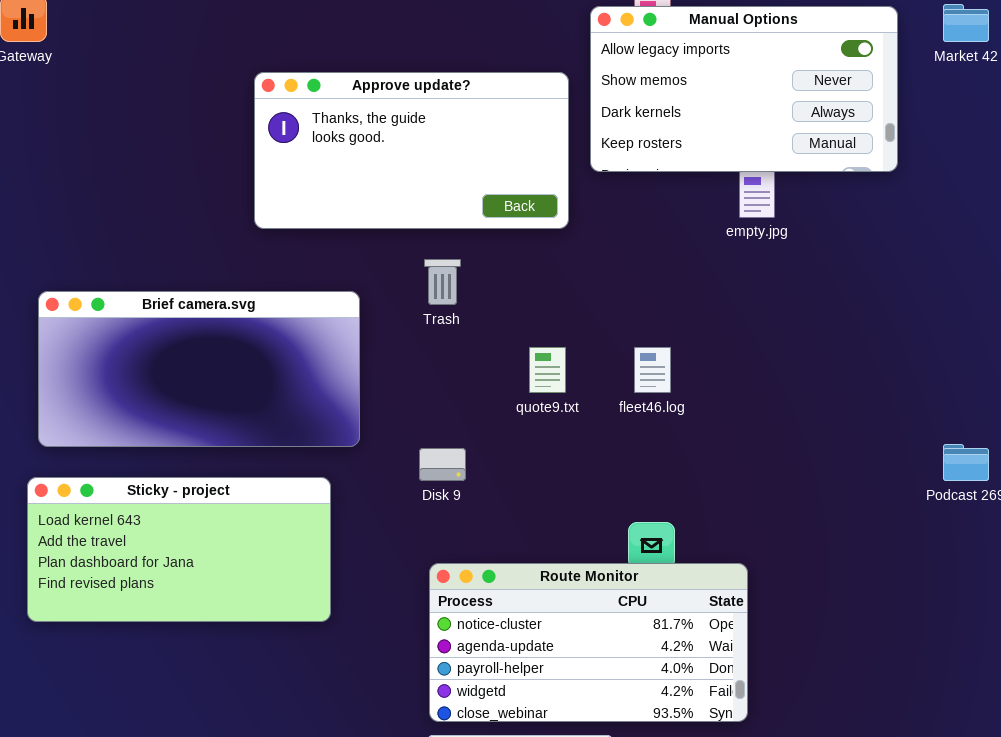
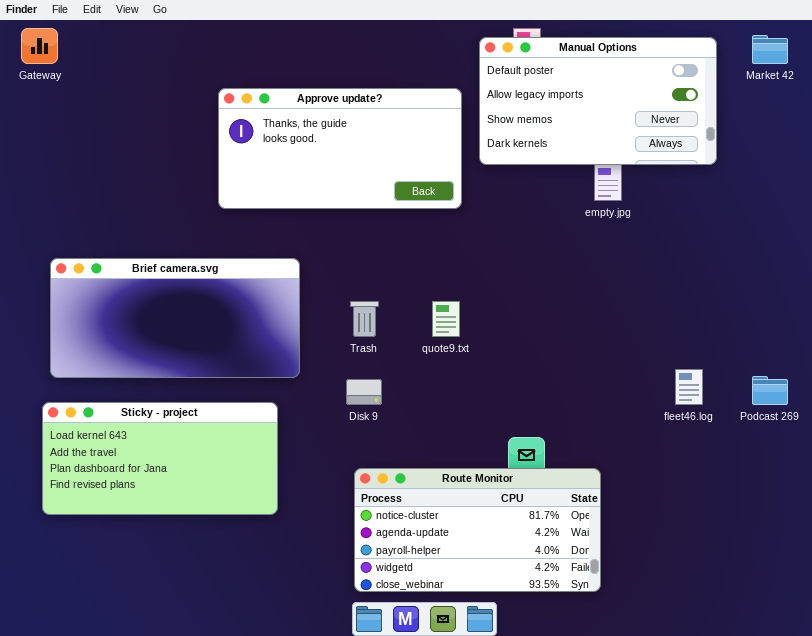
Manual Options: [590,6,898,172] -> [479,37,717,165], scrolled up 1 row
Trash: [424,259,461,305] -> [350,301,379,337], moved
fleet46.log: [634,347,671,393] -> [675,369,703,405], moved

